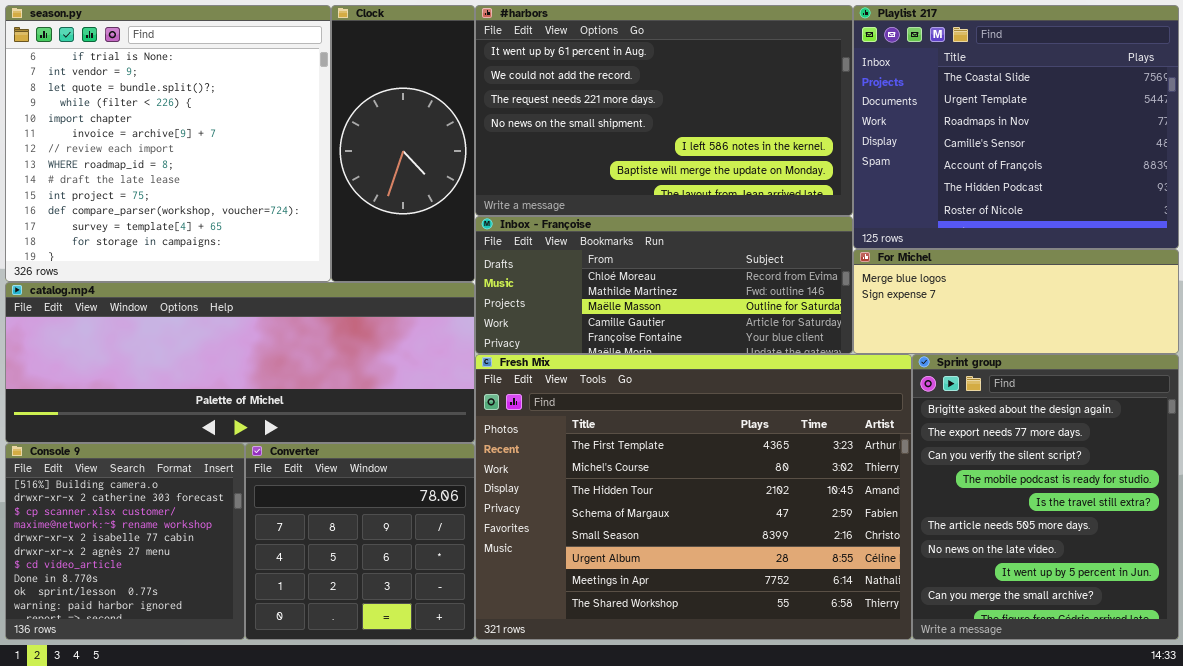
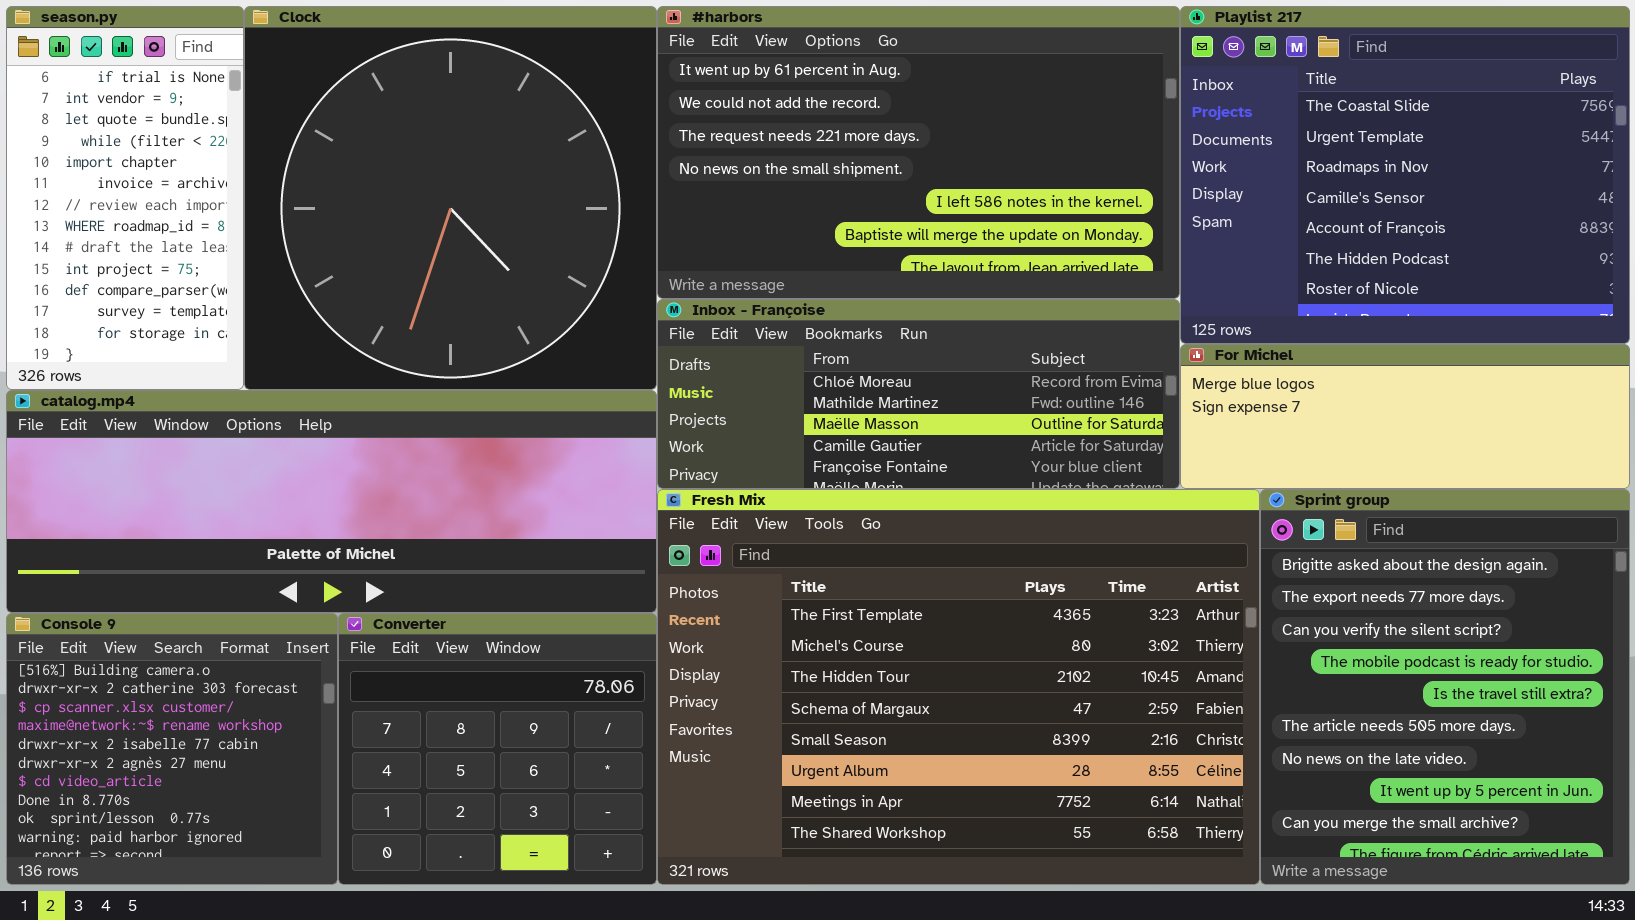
season.py: [5,5,331,282] -> [6,6,244,390], resized
Clock: [331,5,475,282] -> [244,6,657,390], resized

